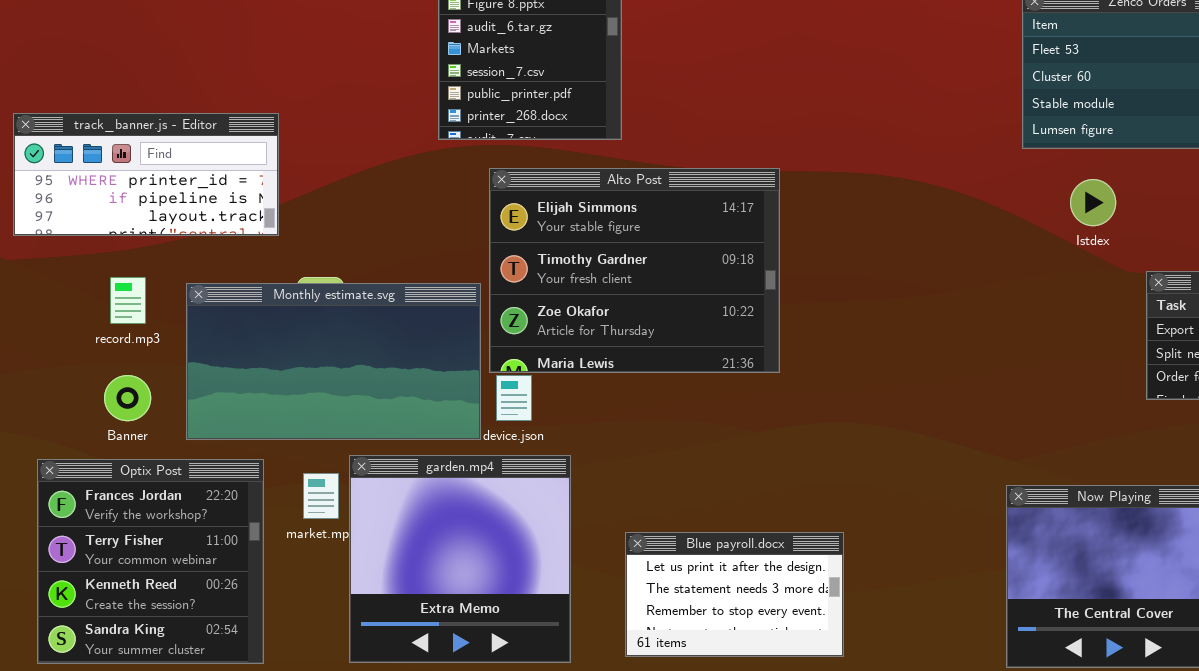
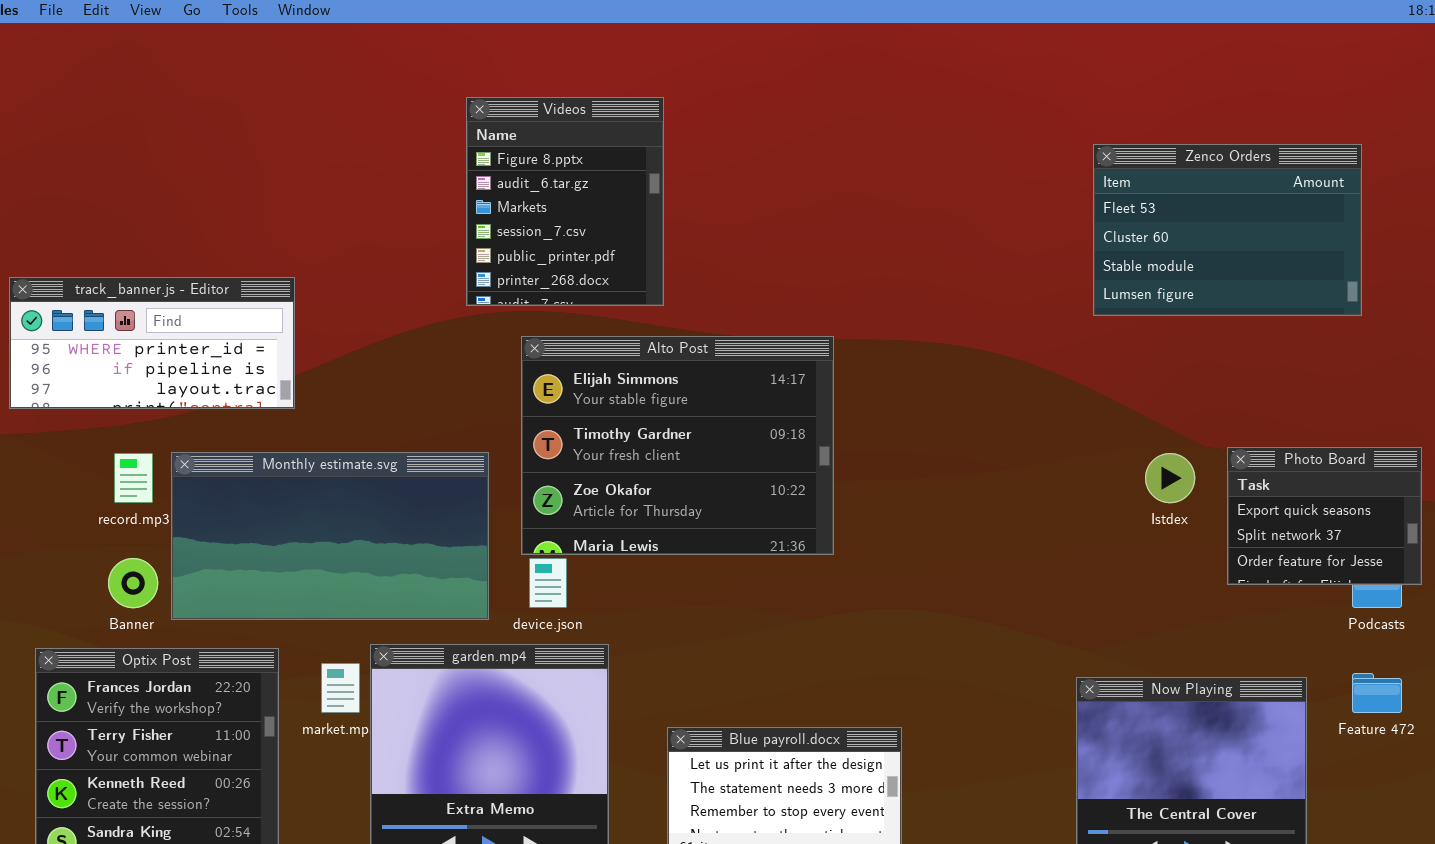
Istdex: [1070,179,1116,226] -> [1145,453,1195,503], moved
Monthly estimate.svg: [186,283,481,440] -> [171,452,489,620], moved

